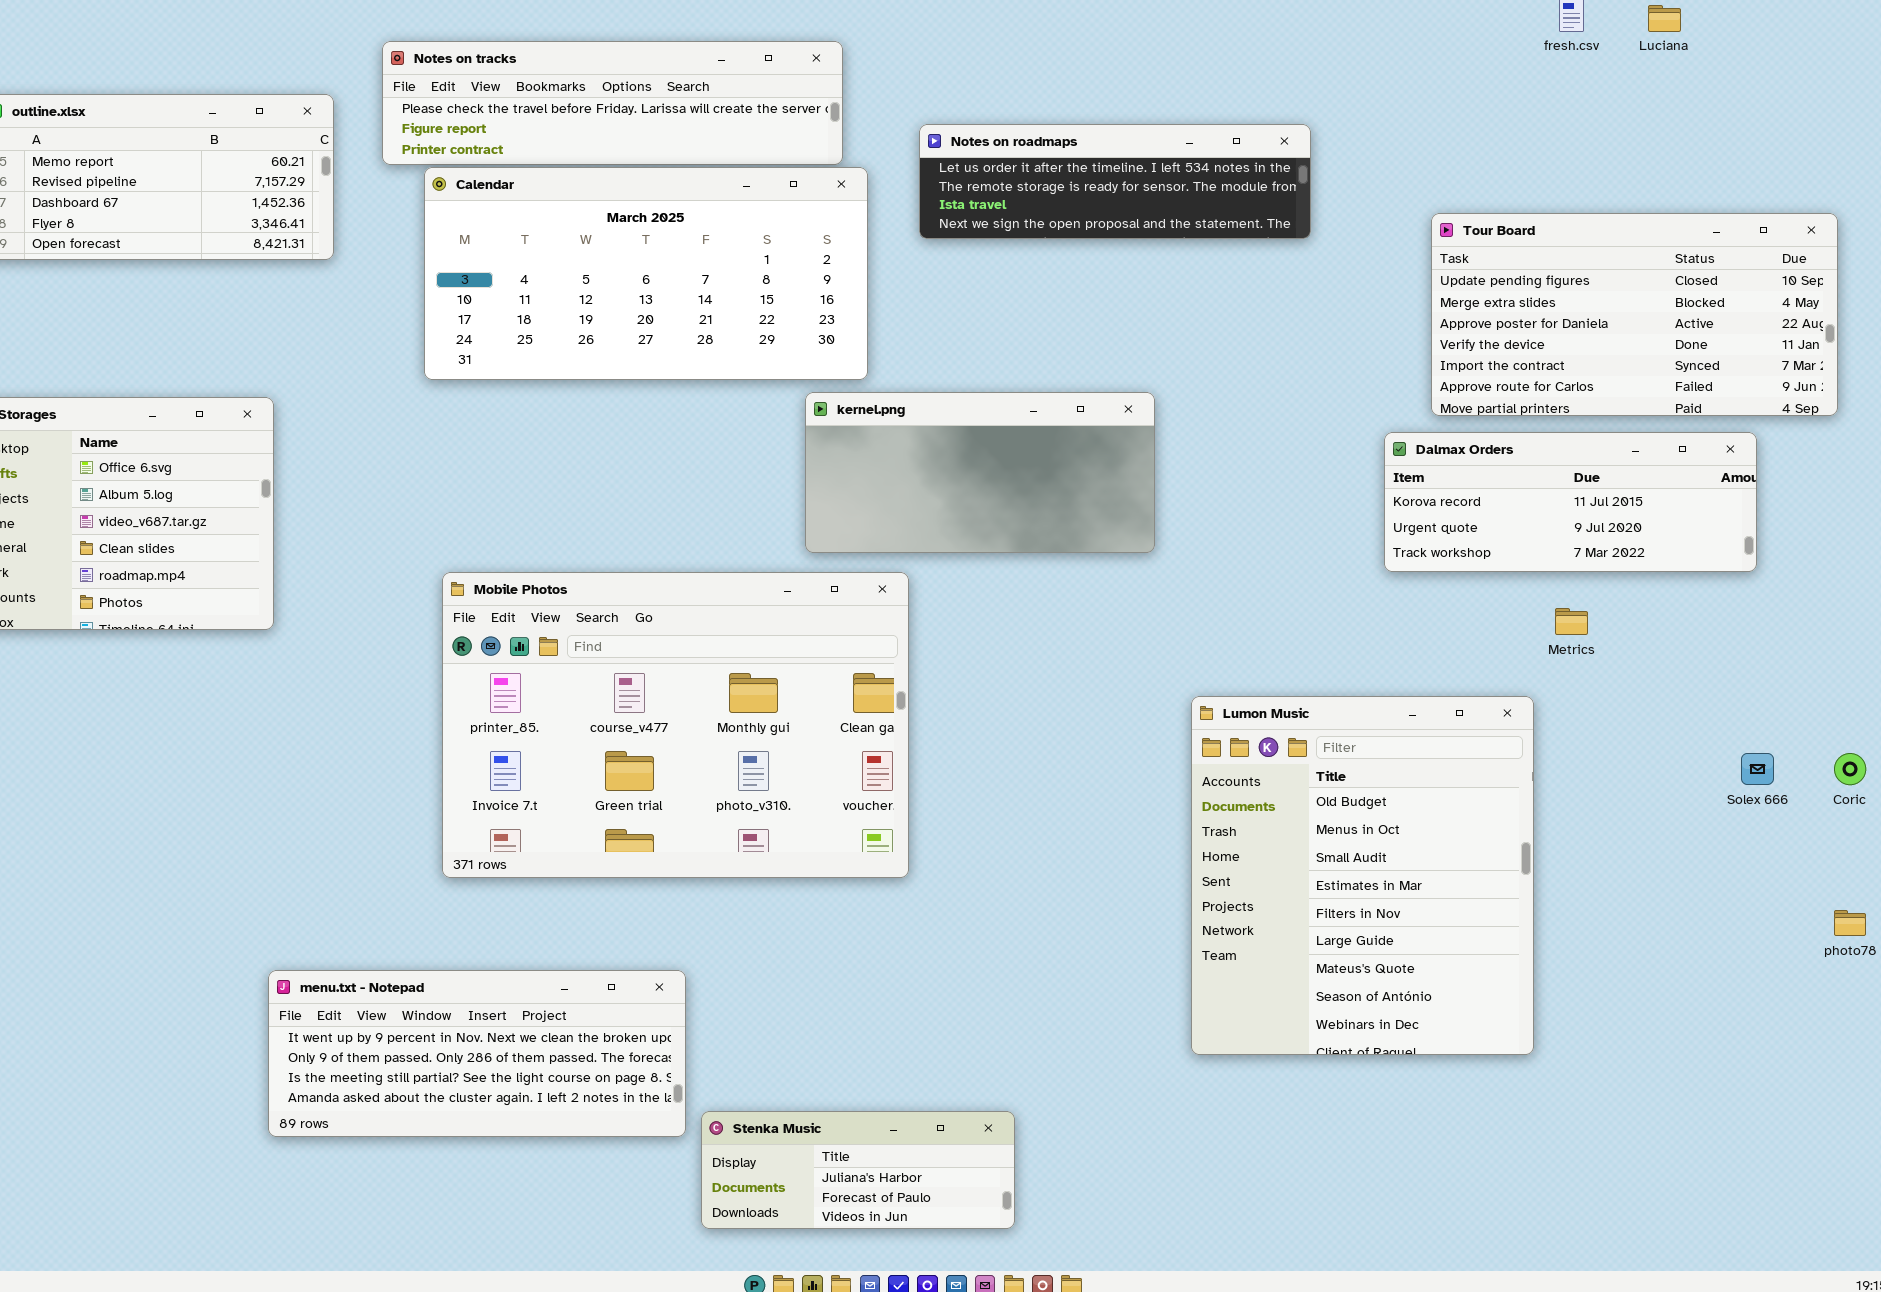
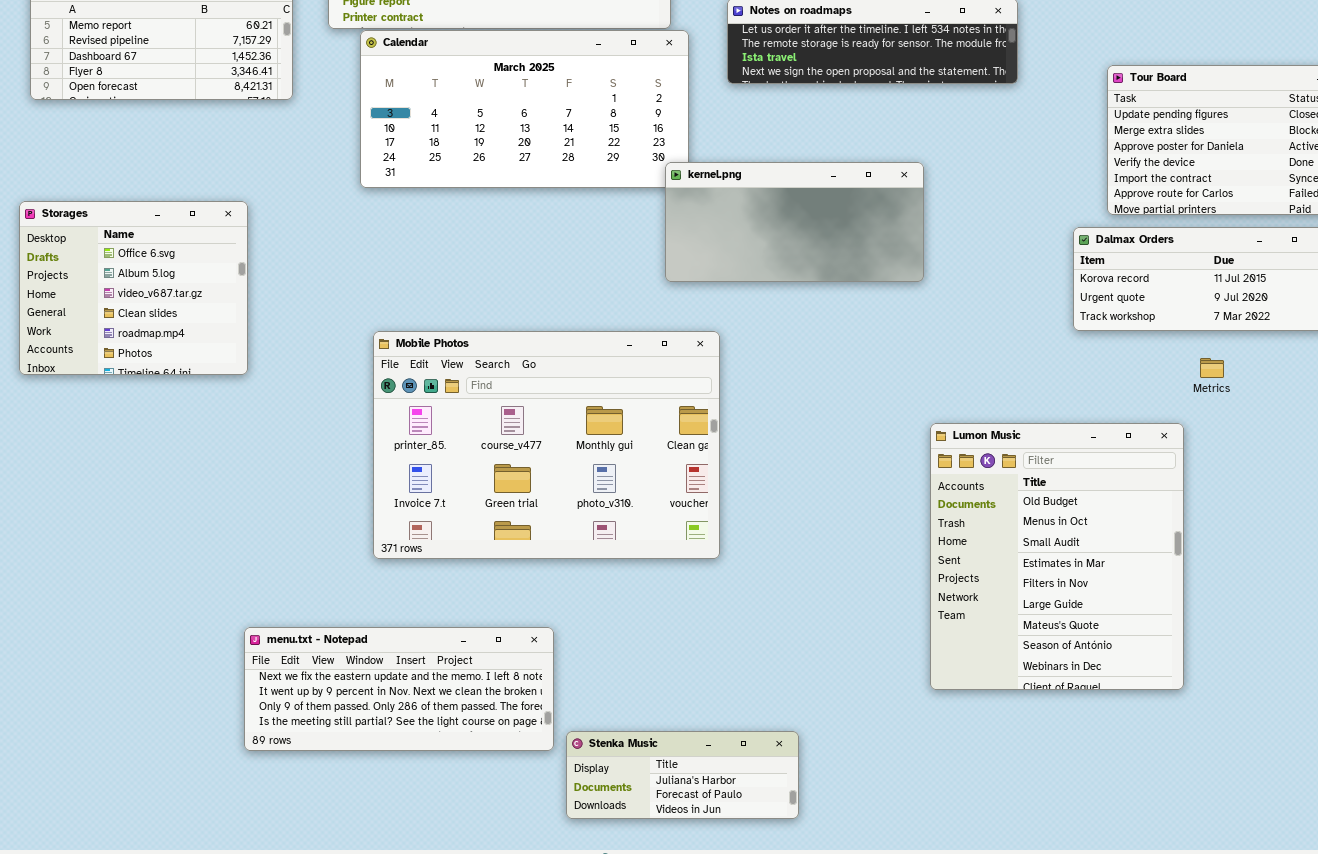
kernel.png: [805,392,1155,553] -> [665,162,924,282], moved
menu.txt - Notepad: [268,970,686,1137] -> [244,627,554,751], scrolled up 1 row

